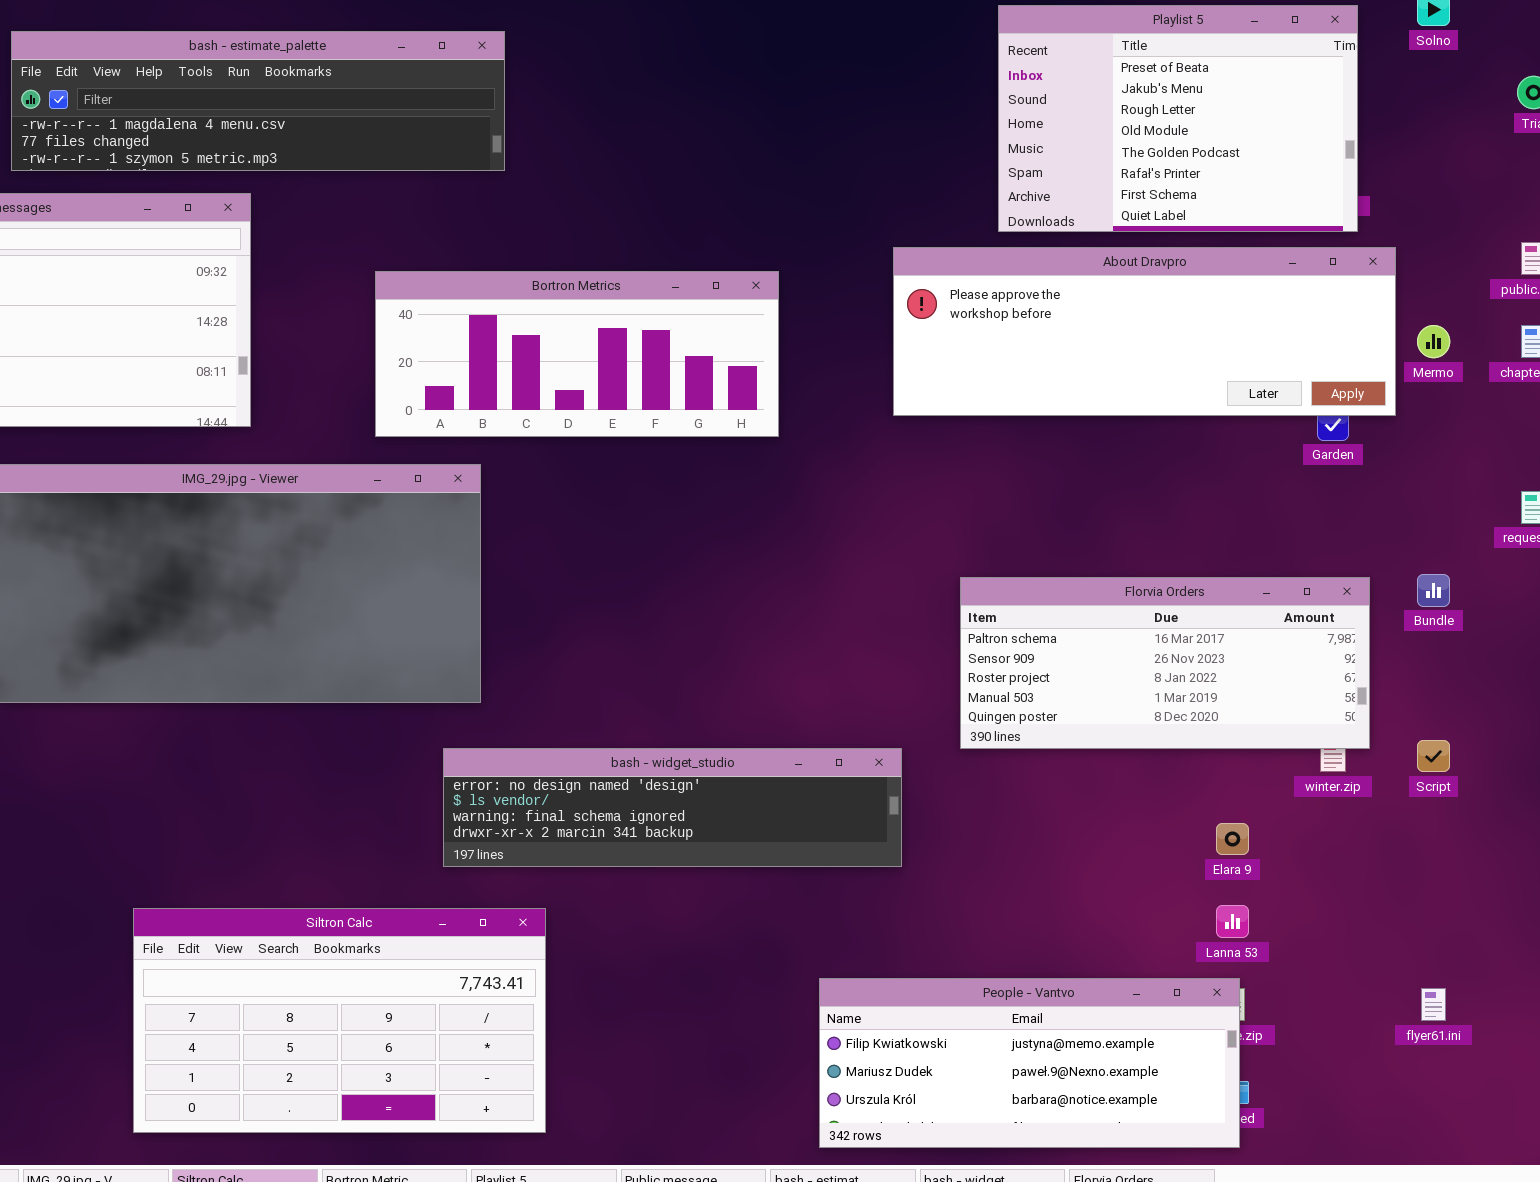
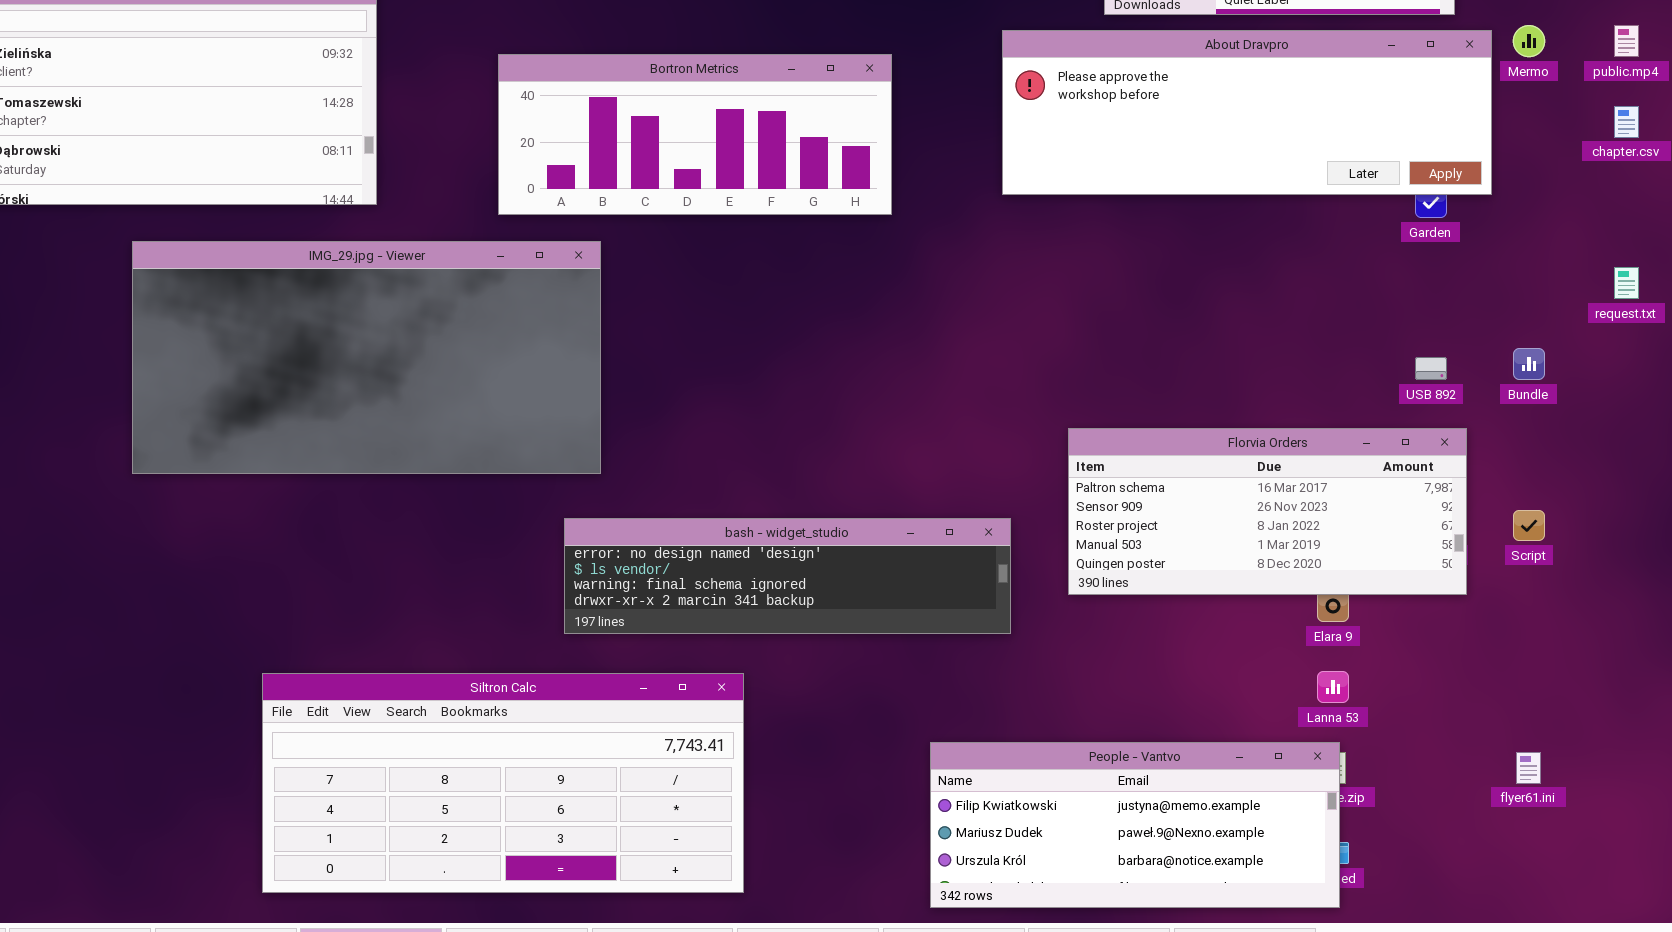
Mermo: [1417,325,1450,358] -> [1513,25,1545,57], moved
Florvia Orders: [960,577,1370,749] -> [1068,428,1467,595], moved
Siltron Calc: [133,908,546,1133] -> [262,673,744,893], resized

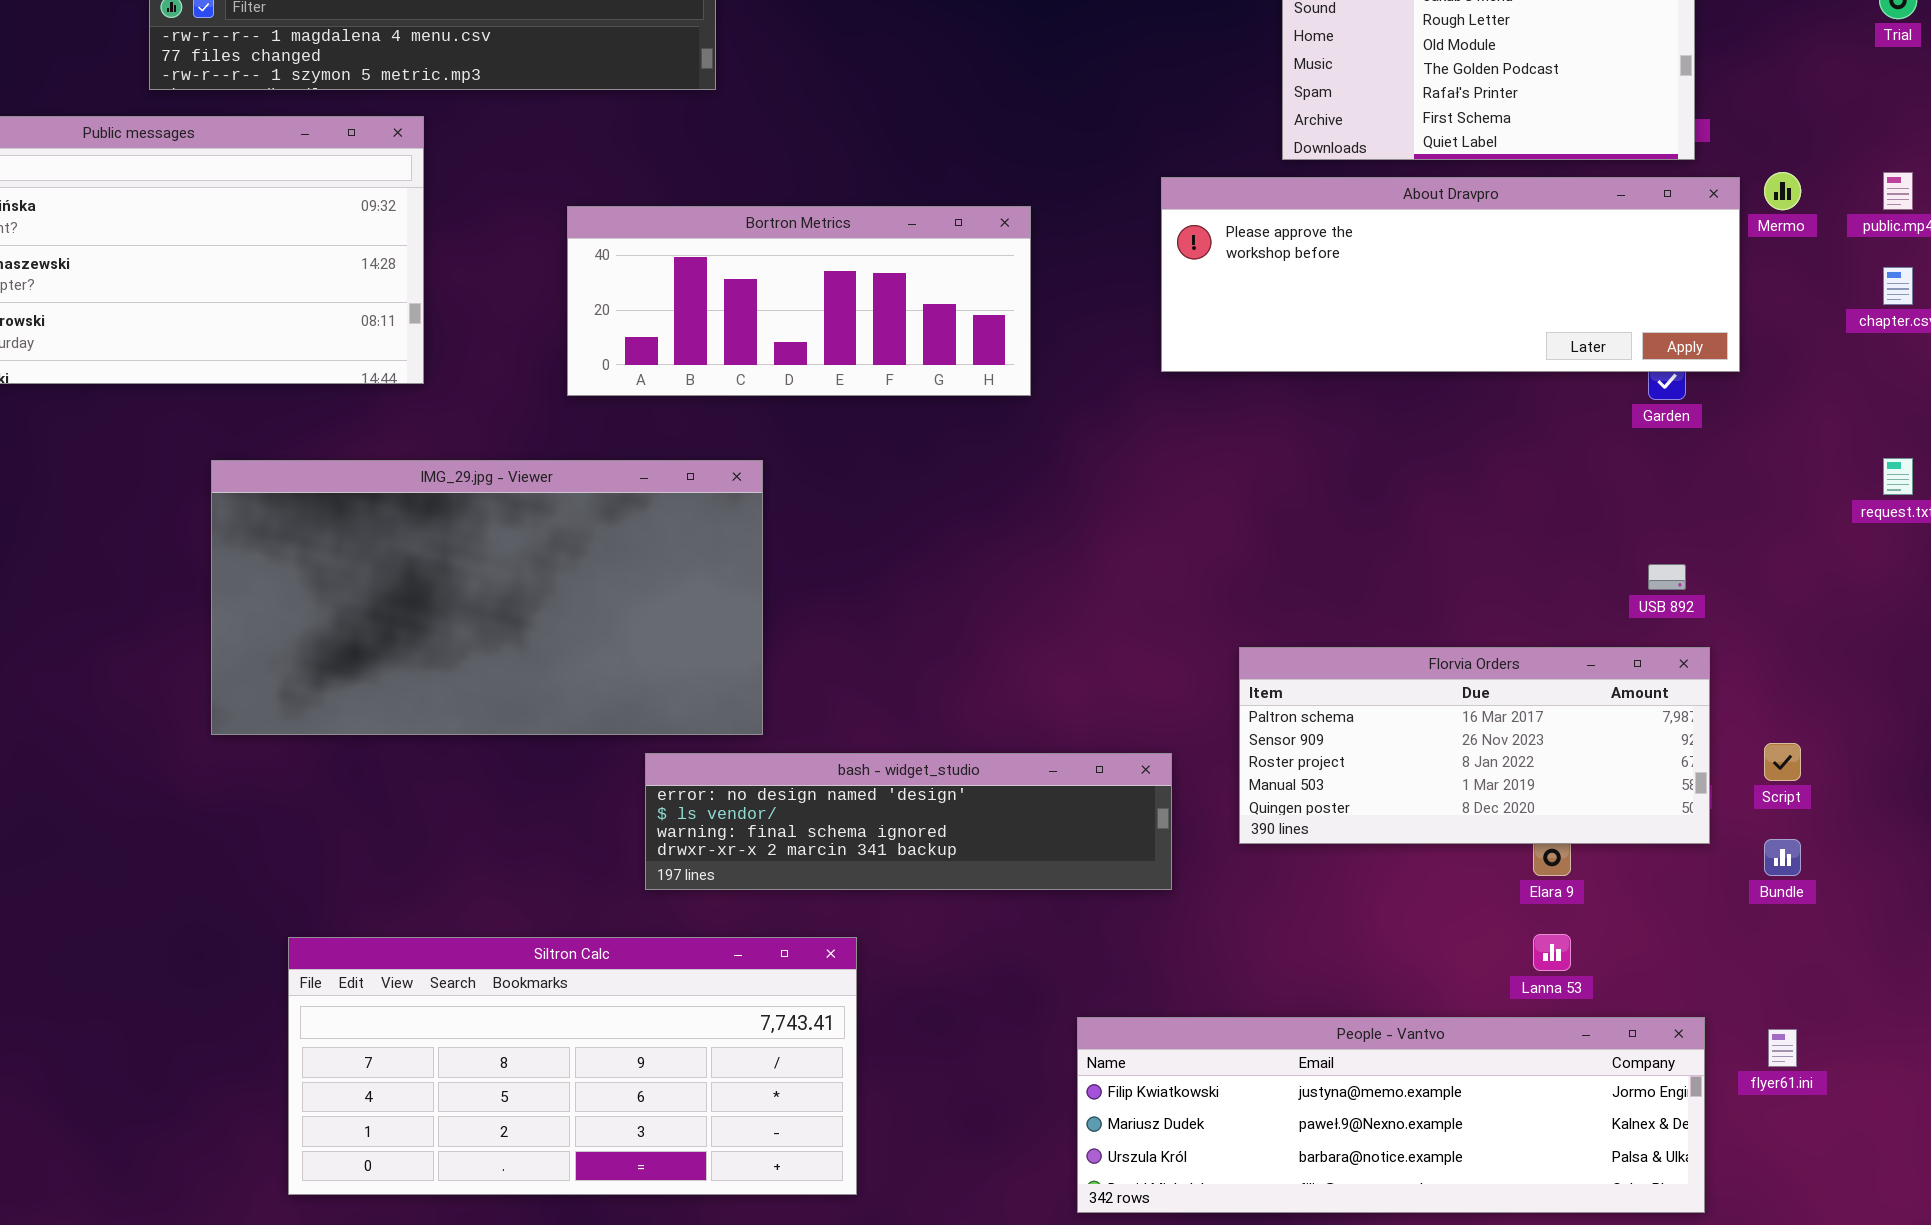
IMG_29.jpg - Viewer: [132,241,601,474] -> [211,460,763,735], moved
Bundle: [1513,348,1545,380] -> [1764,839,1801,876], moved
People - Vantvo: [930,742,1340,908] -> [1077,1017,1705,1213], resized

